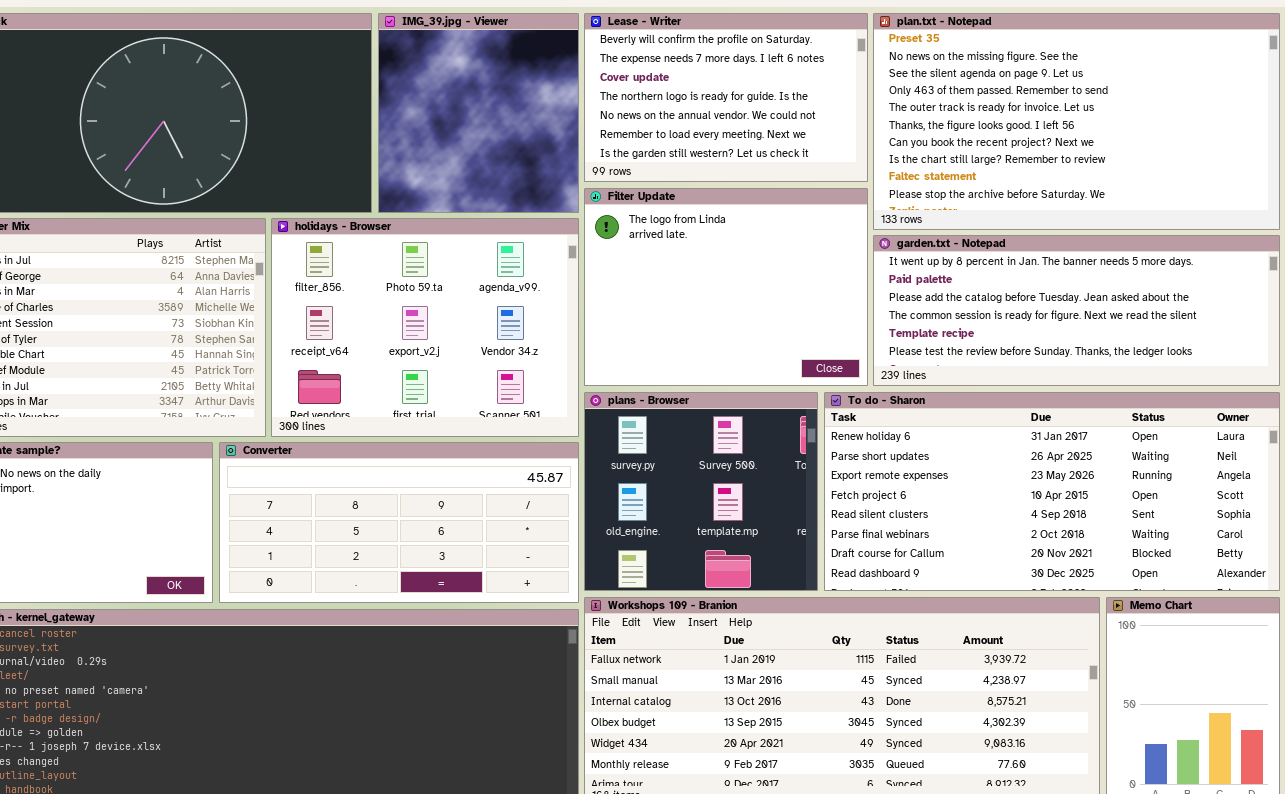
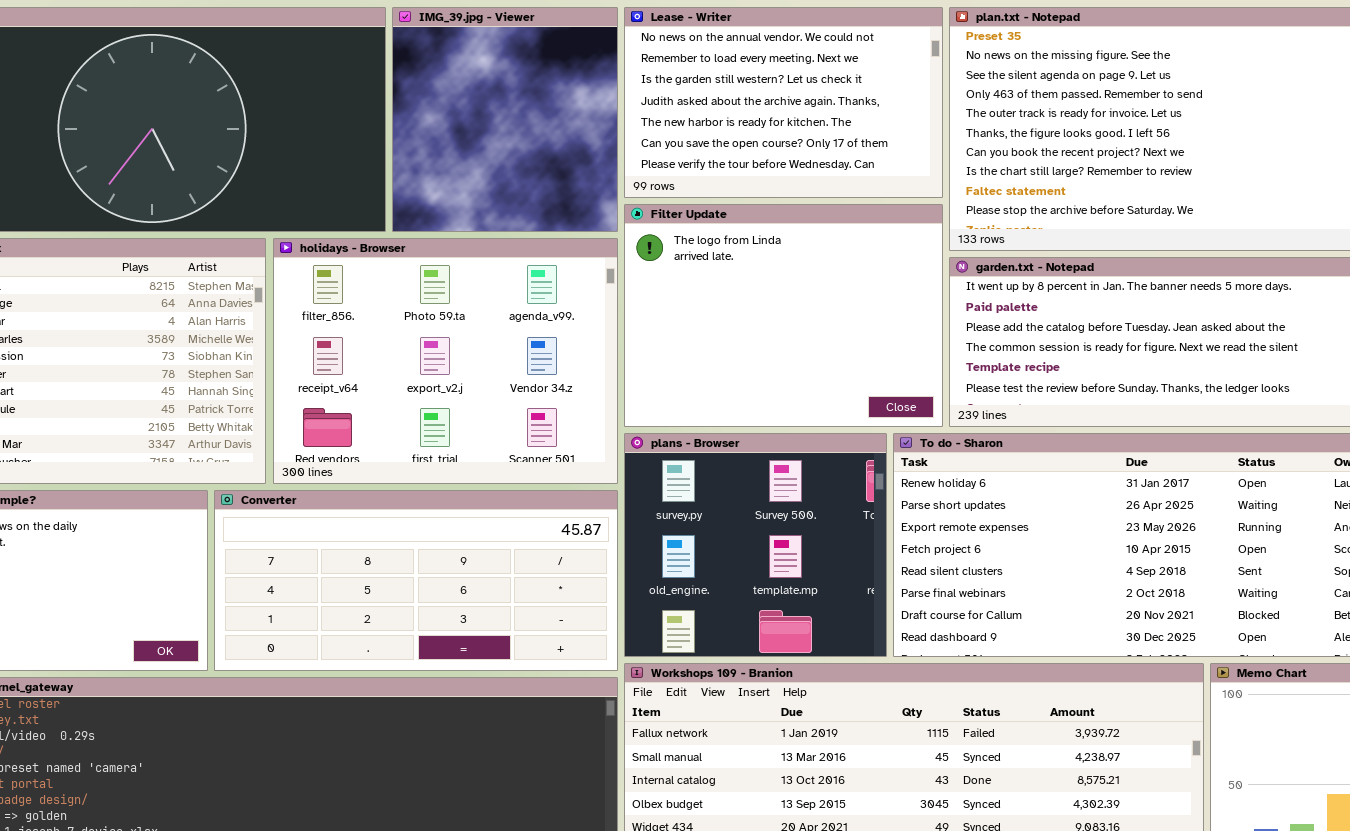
Lease - Writer: [584,13,868,182] -> [624,7,943,198], scrolled down 4 rows

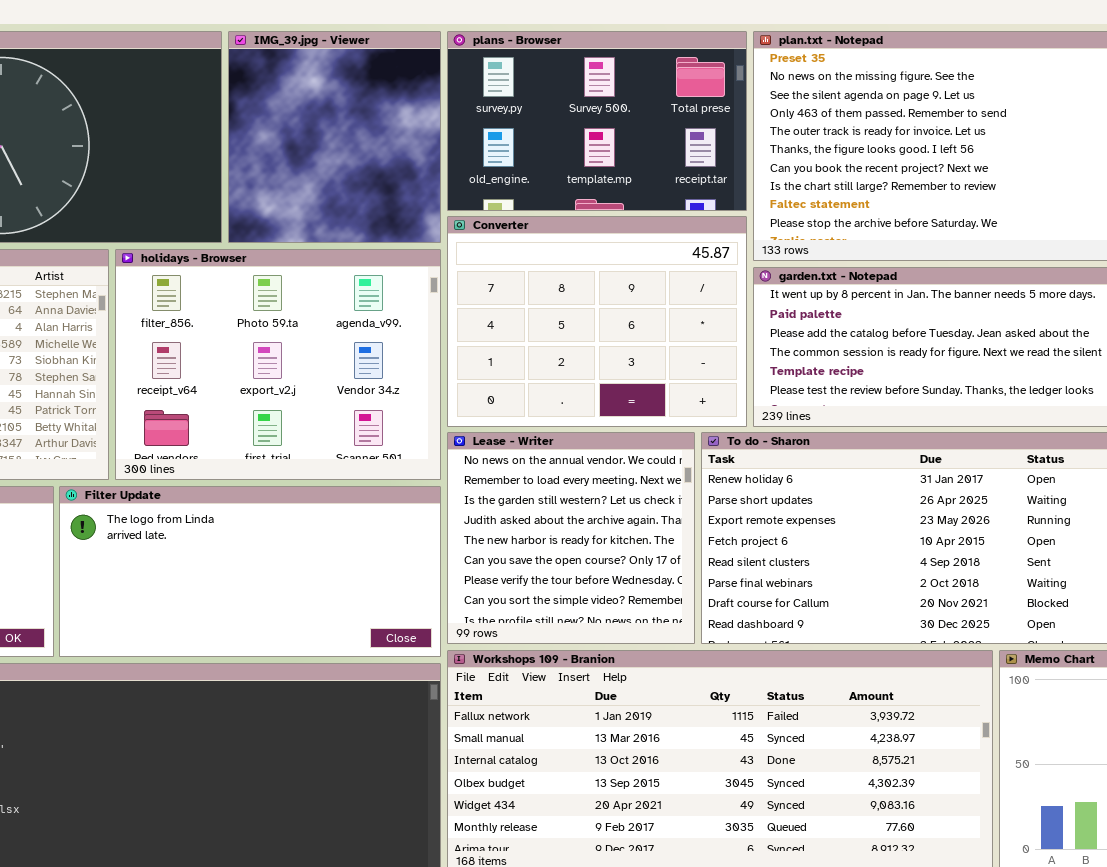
Lease - Writer: [624,7,943,198] -> [447,432,695,644], moved, resized
Filter Update: [624,204,943,427] -> [59,486,441,657], moved, resized
plans - Browser: [624,433,887,657] -> [447,31,747,211], moved, resized
Converter: [214,490,618,671] -> [447,216,747,427], moved, resized

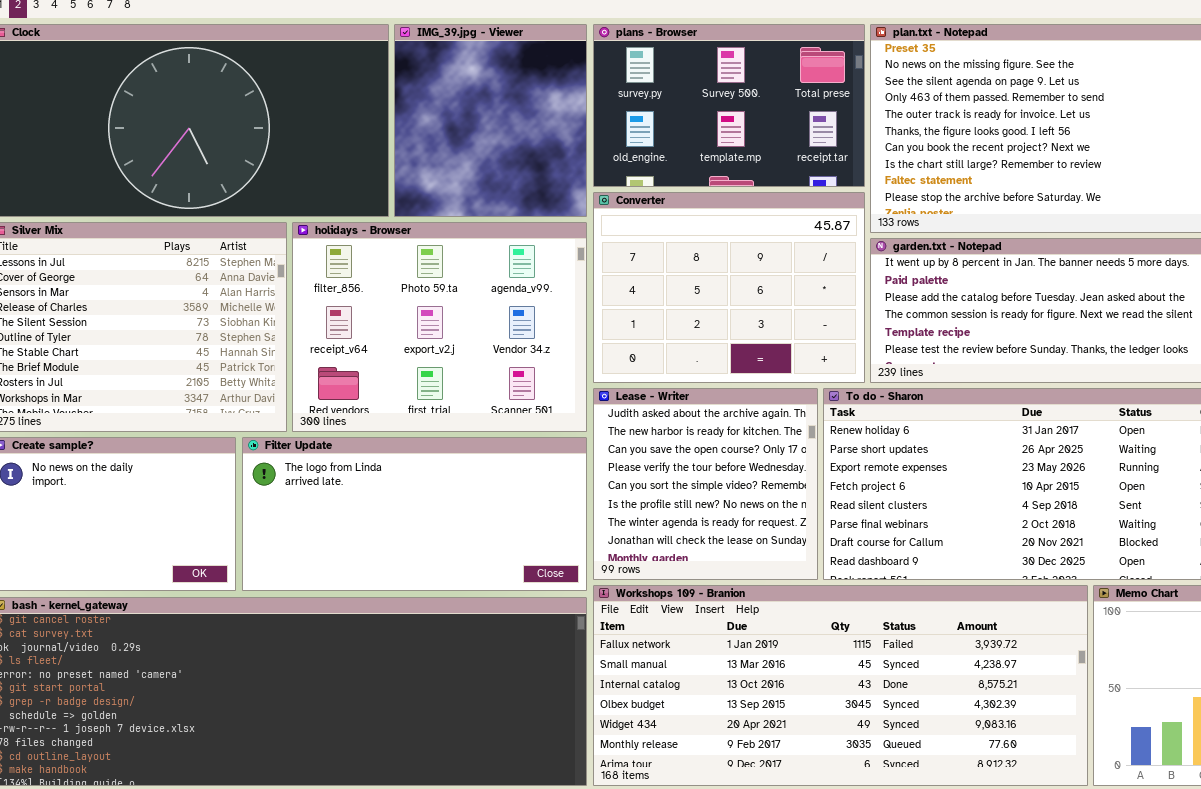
Lease - Writer: [447,432,695,644] -> [593,388,818,580], scrolled down 3 rows

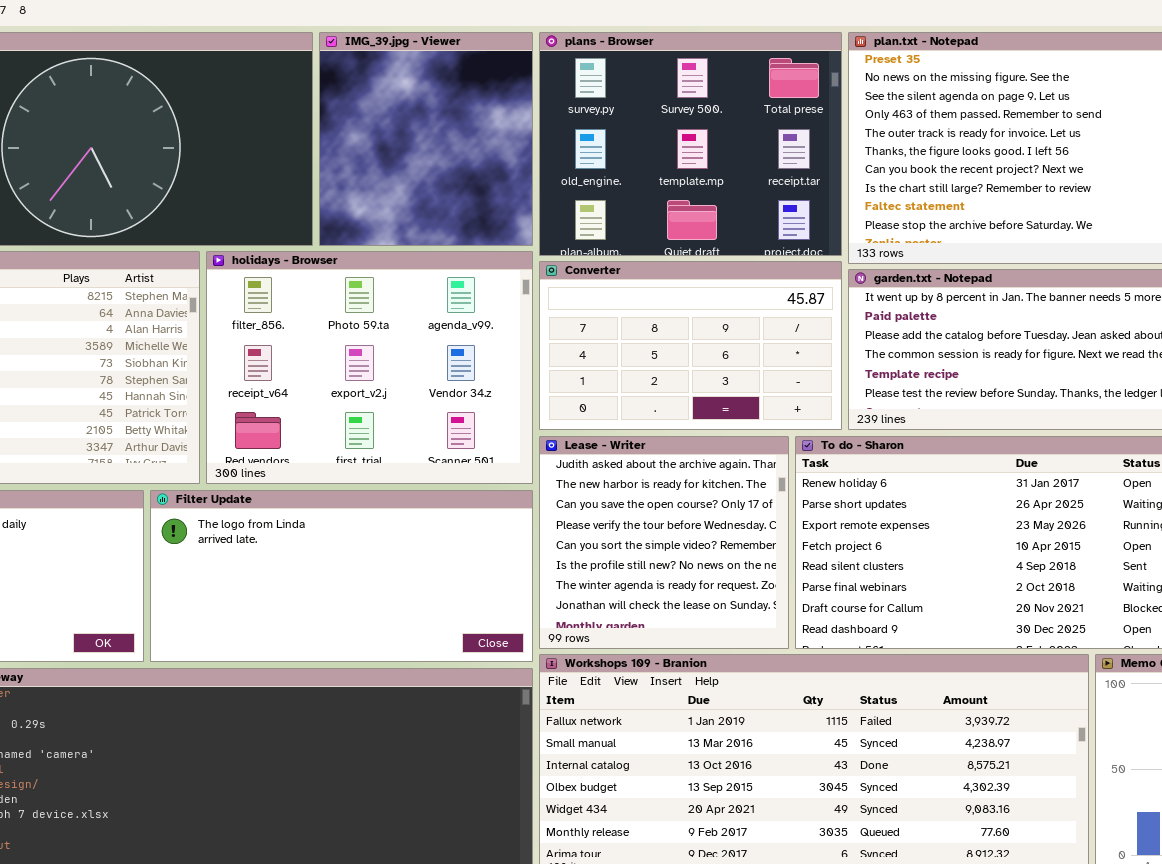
plans - Browser: [593,24,865,187] -> [539,32,842,256], resized
Converter: [593,192,865,383] -> [539,261,842,430], resized

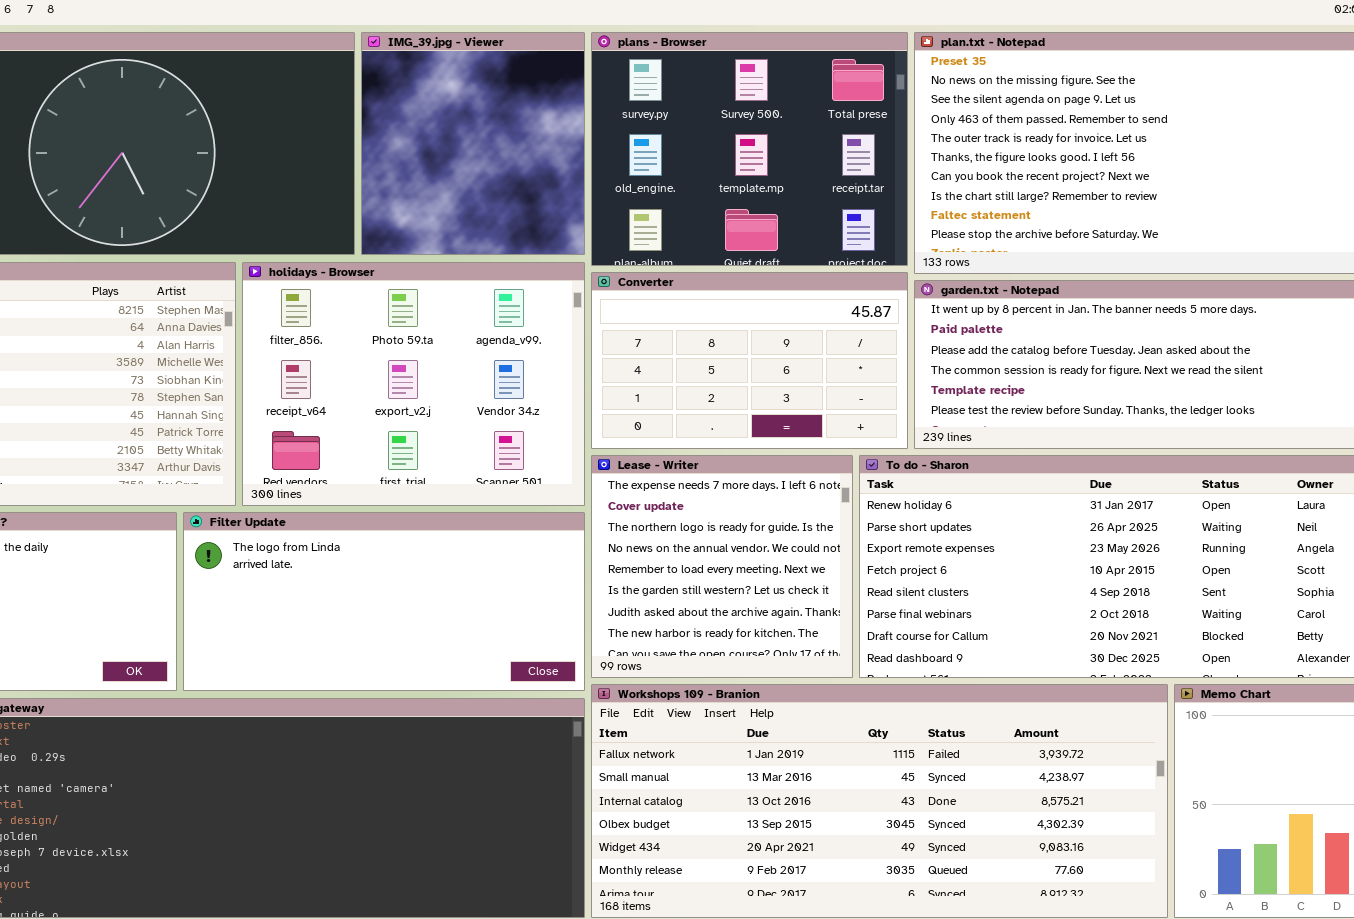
Lease - Writer: [539,436,789,649] -> [591,455,853,678], scrolled up 6 rows

